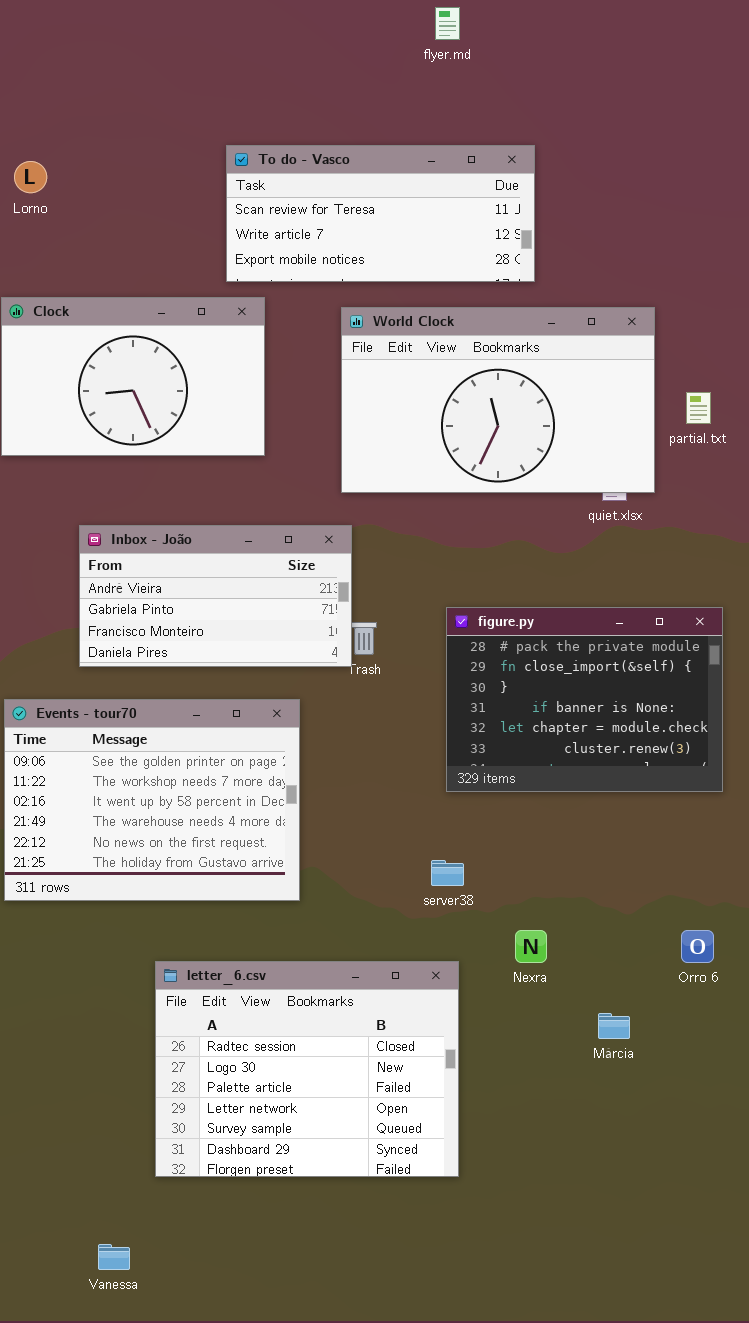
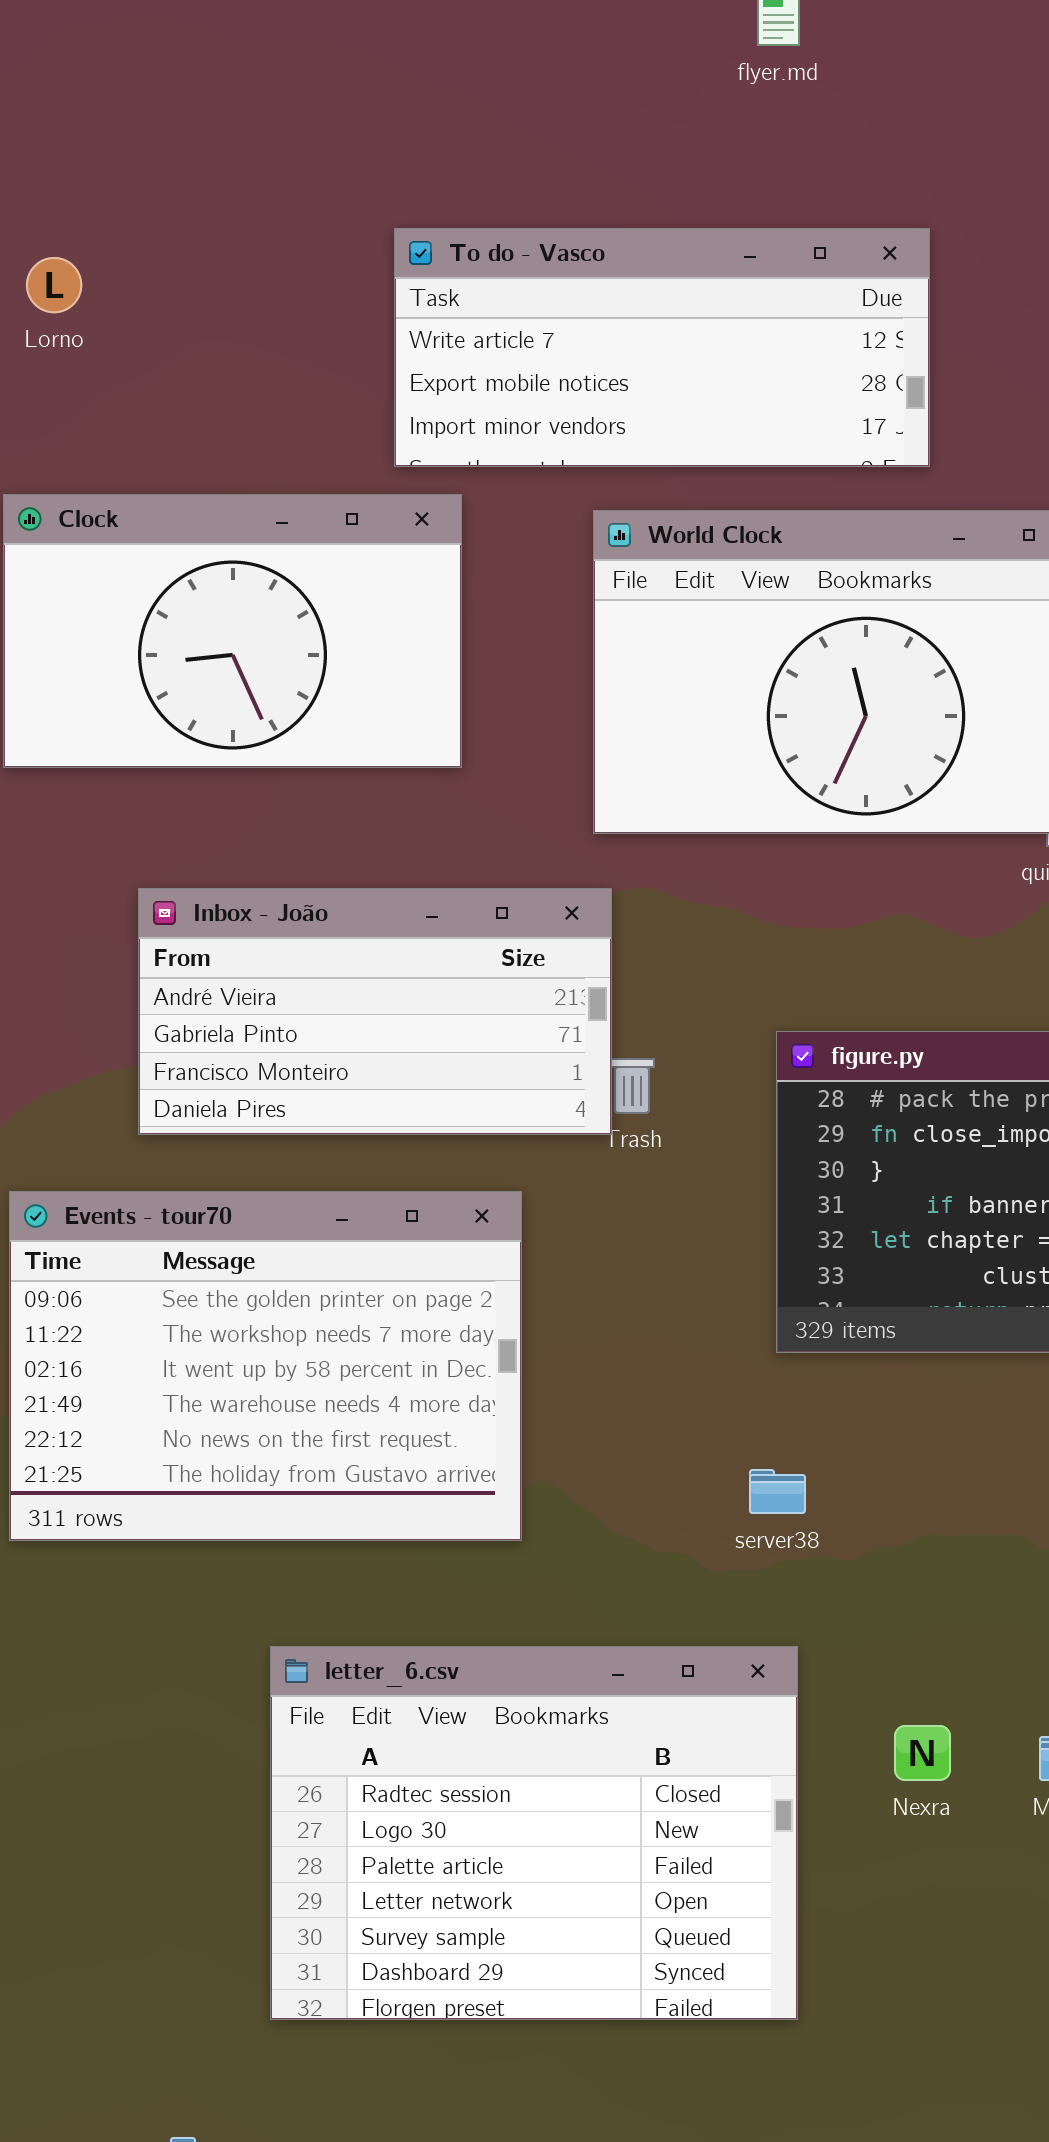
To do - Vasco: [226,145,535,282] -> [394,228,930,467], scrolled down 1 row
Nexra: [515,930,547,963] -> [894,1725,951,1781], moved

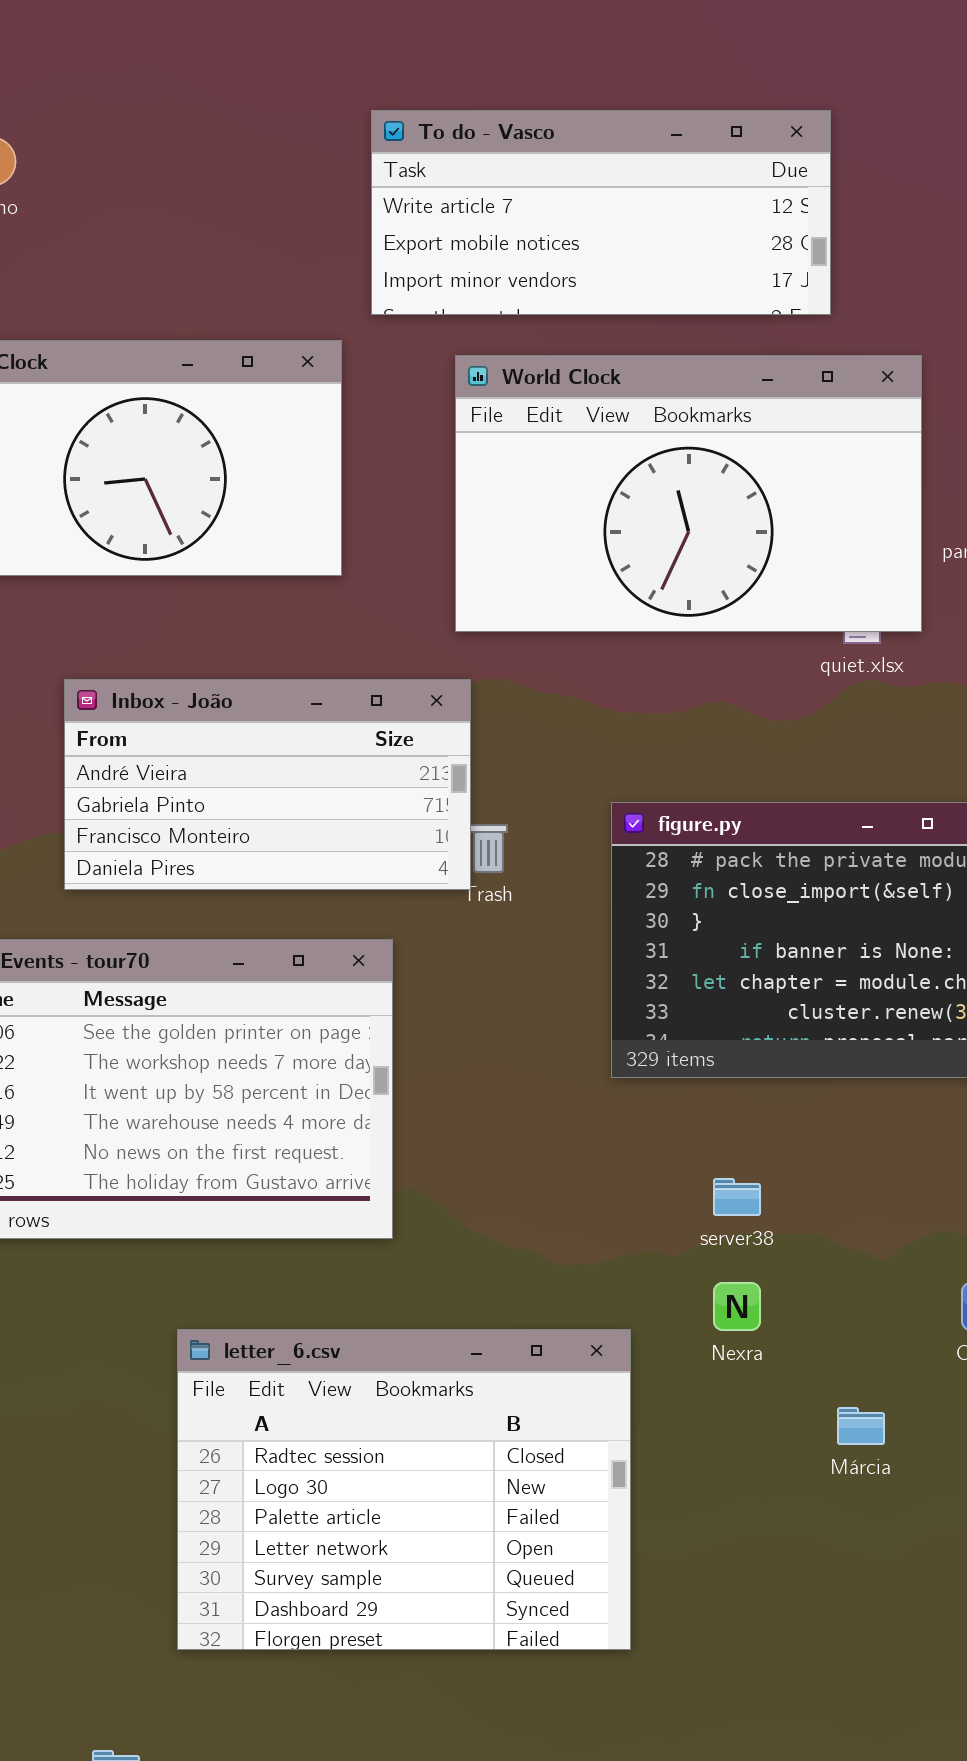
To do - Vasco: [394,228,930,467] -> [371,110,831,315], moved
server38: [749,1469,806,1514] -> [713,1178,761,1216], moved
Nexra: [894,1725,951,1781] -> [713,1282,761,1331], moved

